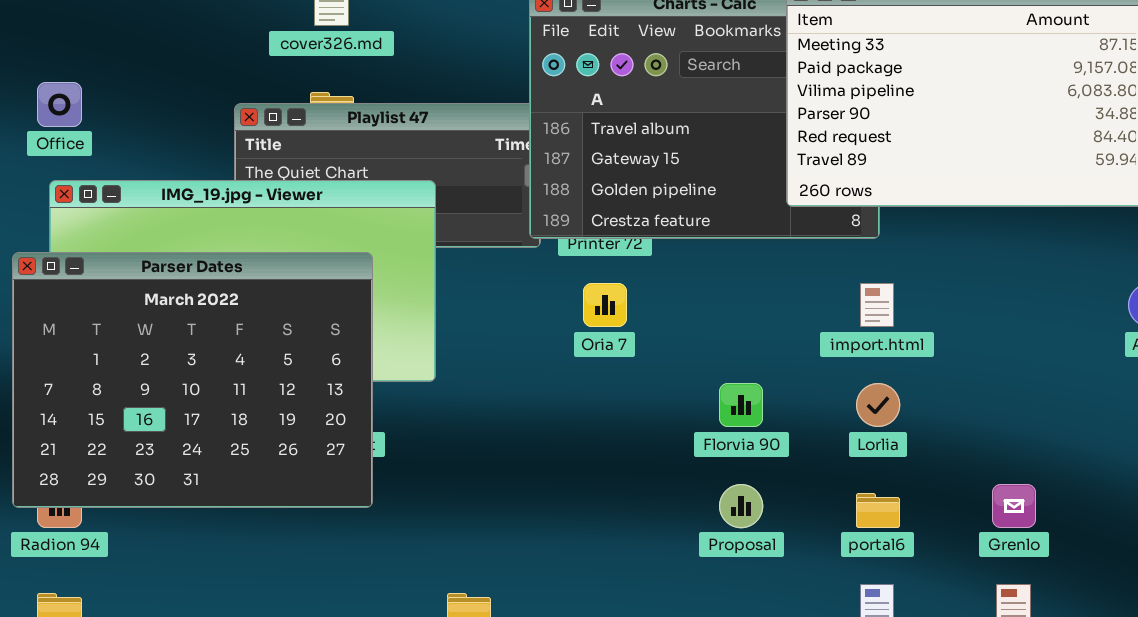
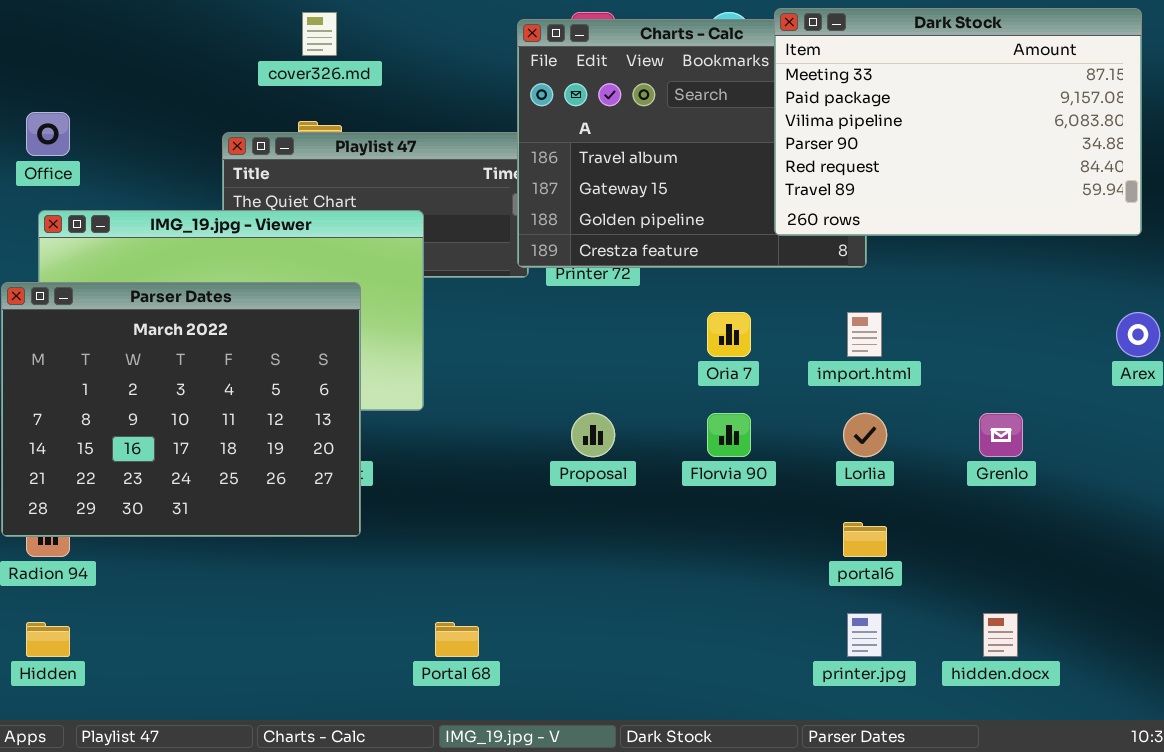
Oria 7: [583,283,627,327] -> [707,312,751,357], moved
Proposal: [719,484,763,528] -> [571,413,615,457], moved
Grenlo: [992,484,1036,528] -> [979,413,1023,457], moved

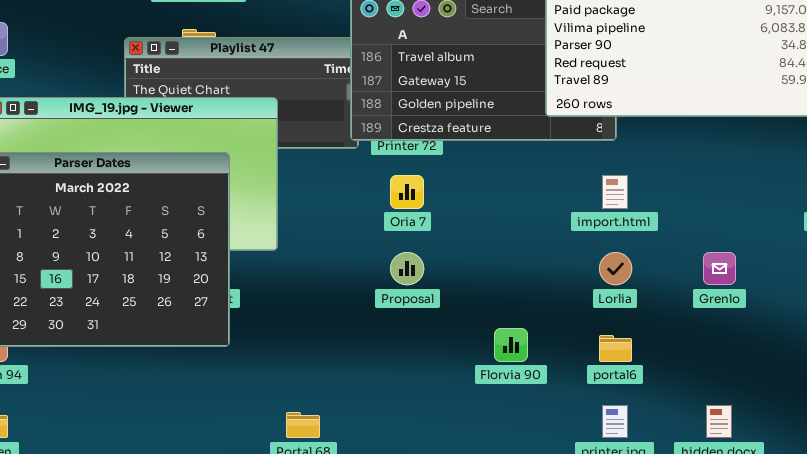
Oria 7: [707,312,751,357] -> [390,175,424,209], moved
Florvia 90: [707,413,751,457] -> [494,328,528,362], moved

